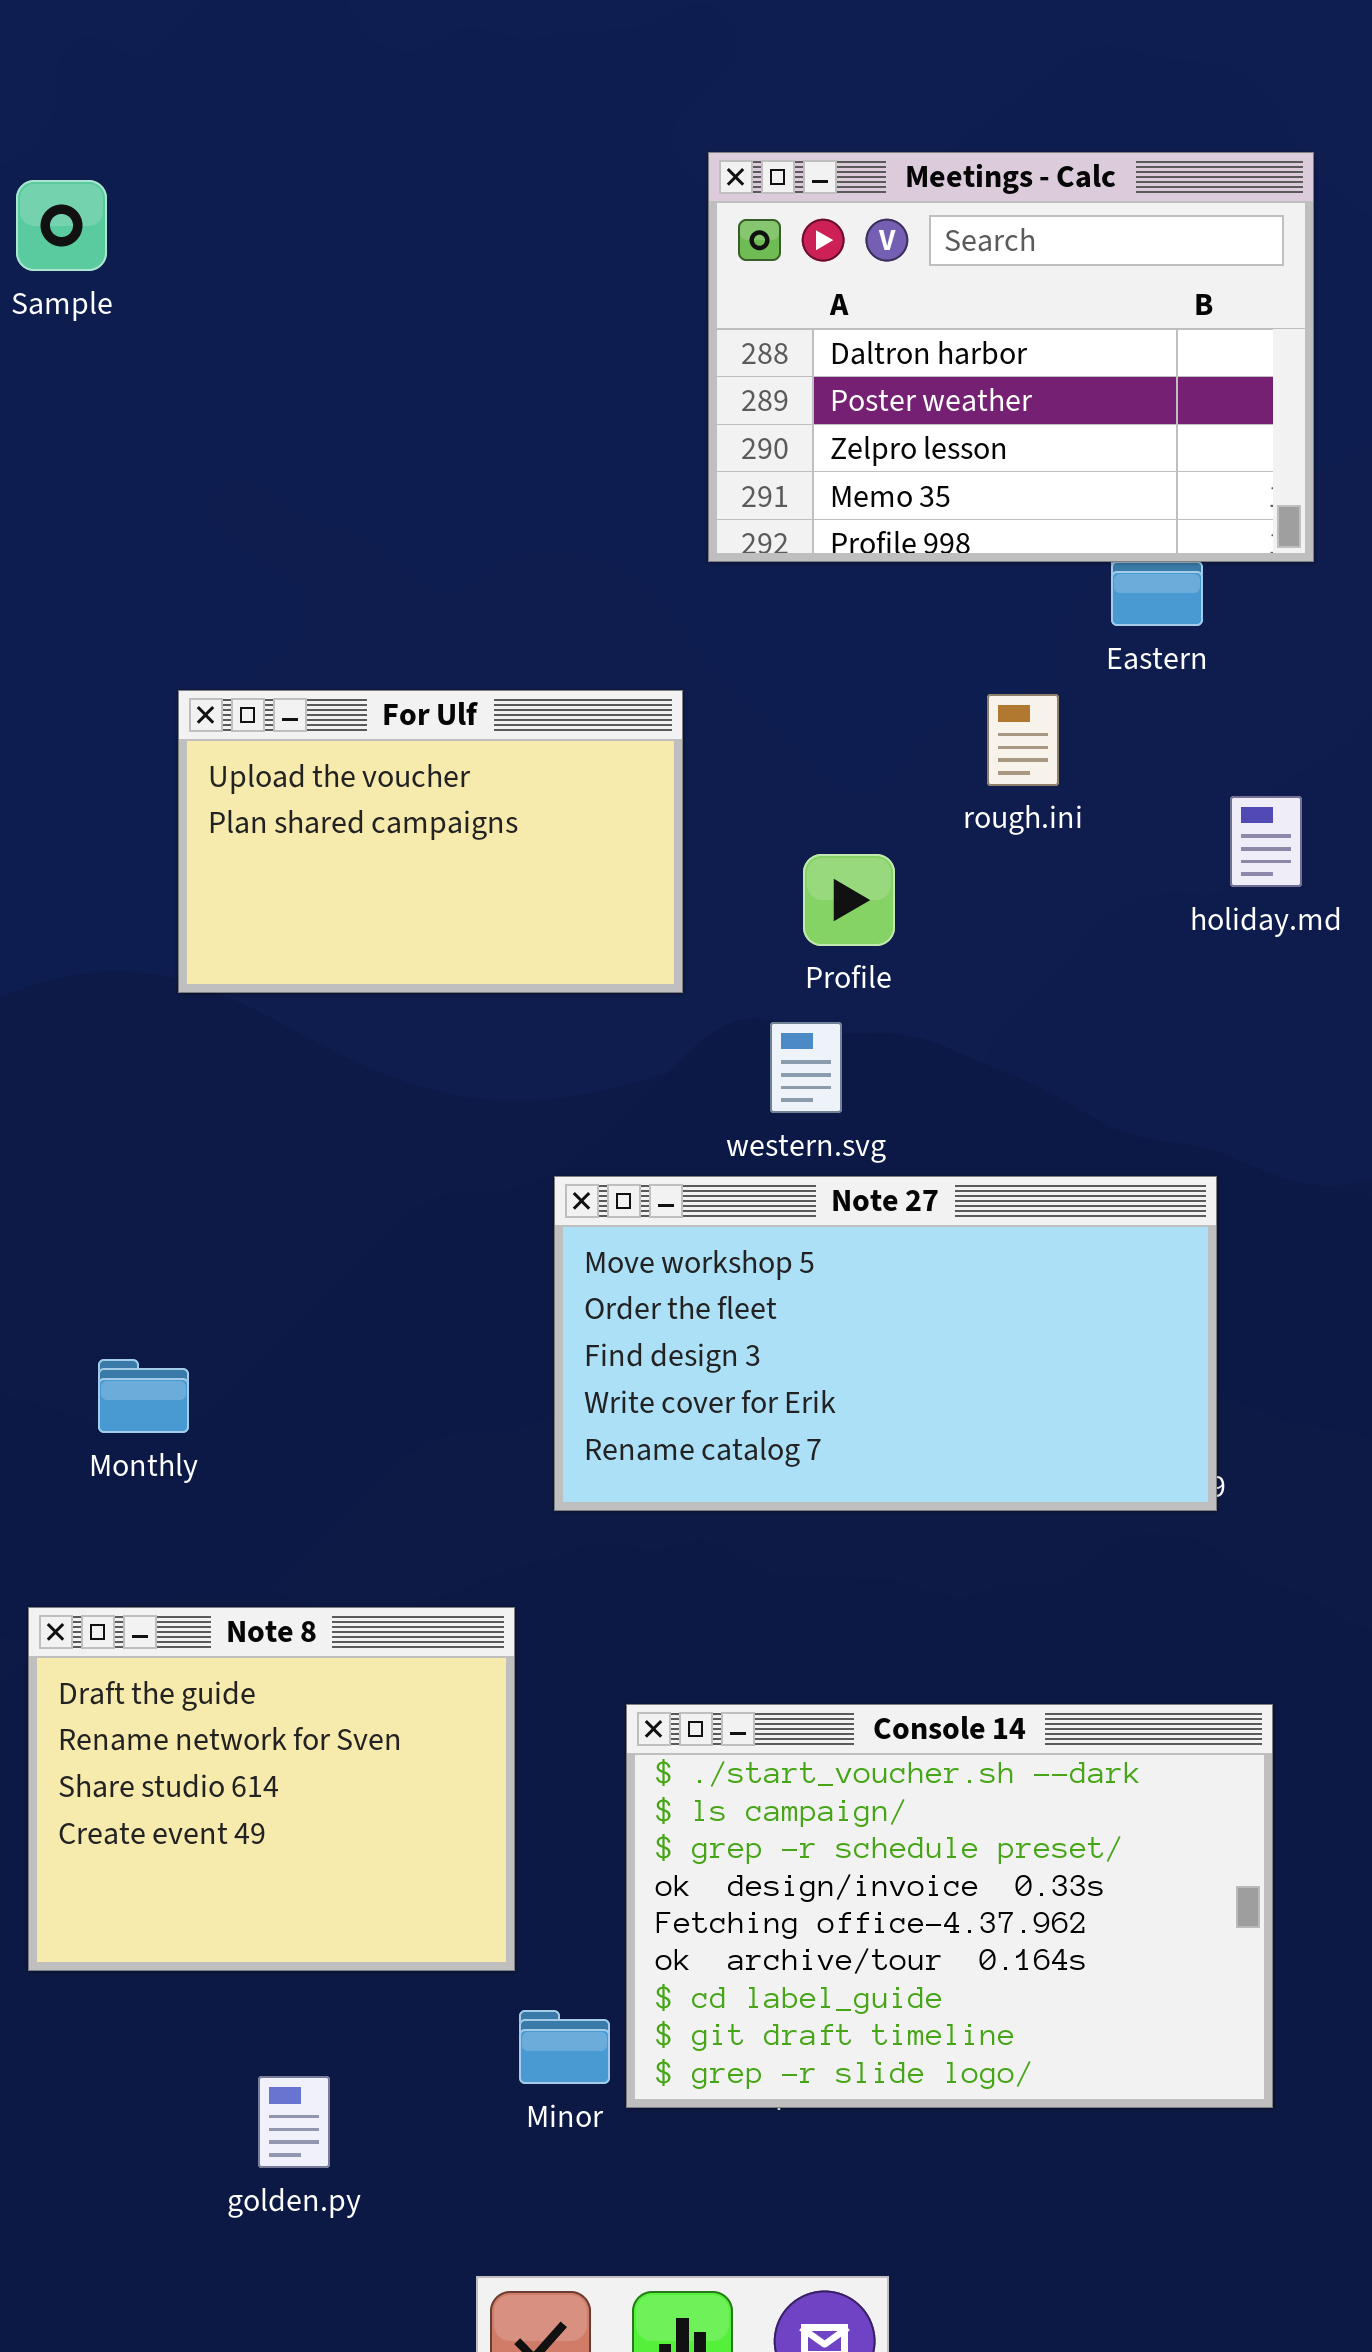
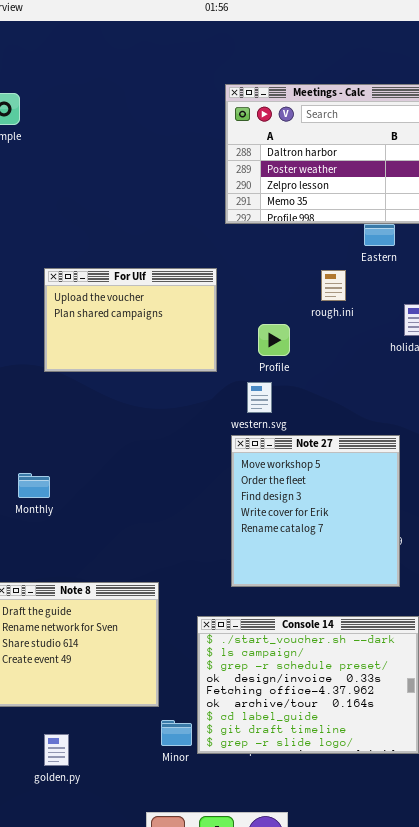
Note 27: [554,1176,1217,1511] -> [231,435,400,587], resized
Monthly: [98,1359,189,1433] -> [18,473,50,498], moved
golden.py: [258,2076,330,2168] -> [44,734,69,766], moved

